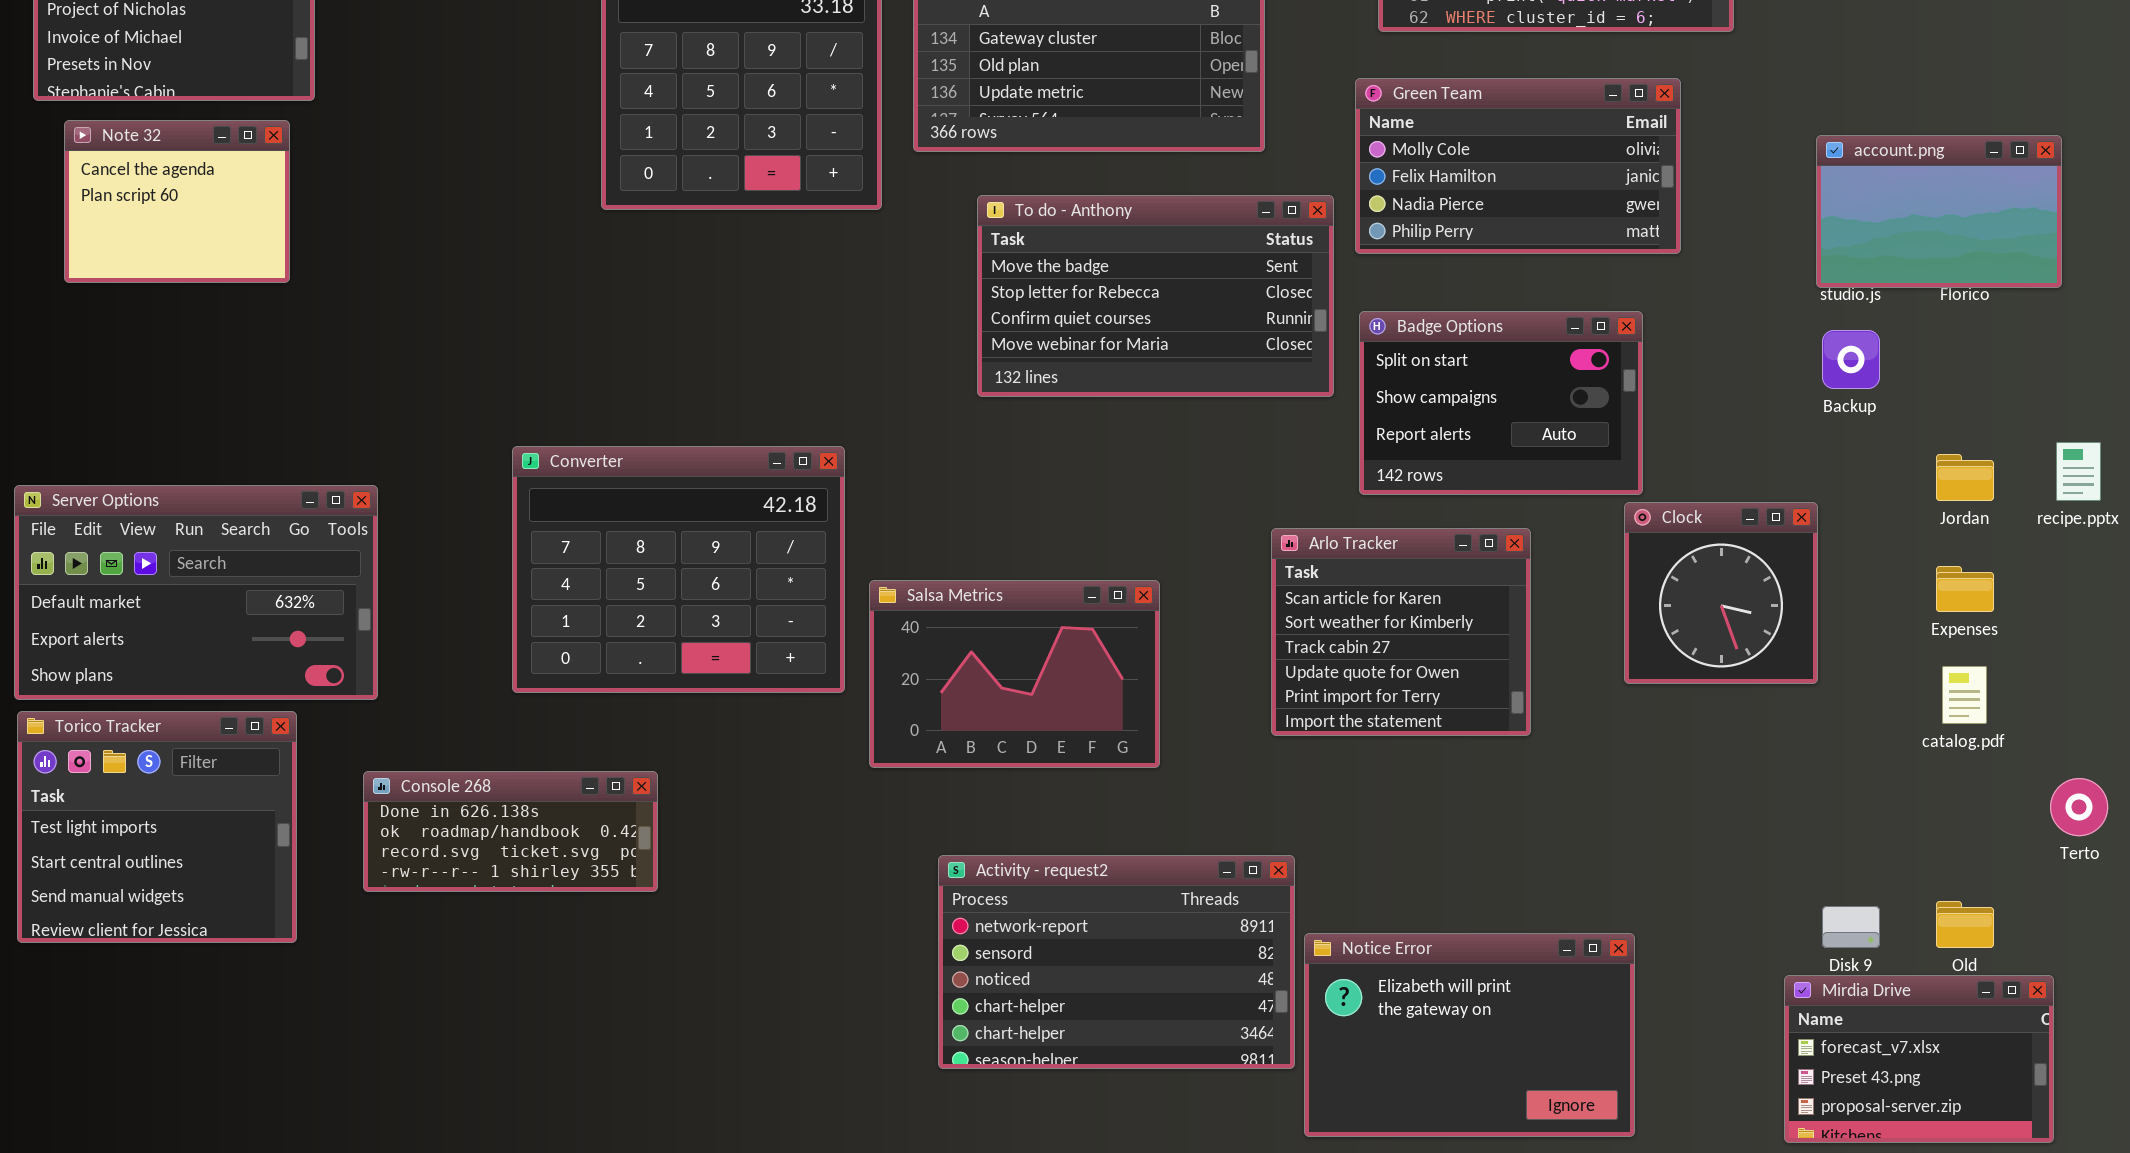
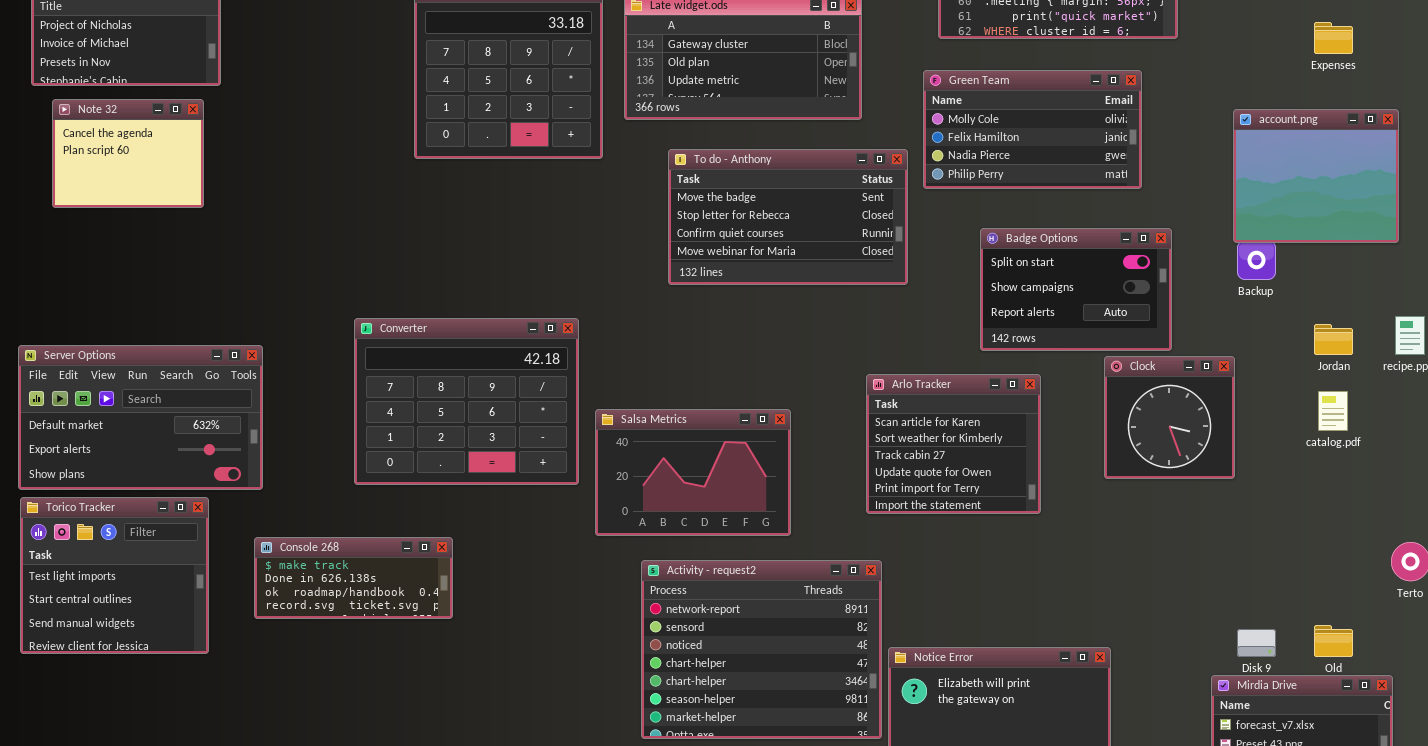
account.png: [1816,135,2062,288] -> [1233,109,1399,243], resized
Badge Options: [1359,311,1643,495] -> [980,228,1172,351], moved
Expenses: [1936,566,1994,612] -> [1314,22,1353,54], moved
catalog.pdf: [1942,666,1987,724] -> [1318,391,1348,431], moved
Console 268: [363,771,658,892] -> [254,537,453,619], scrolled up 1 row
Activity - request2: [938,855,1295,1069] -> [641,560,882,739], resized

